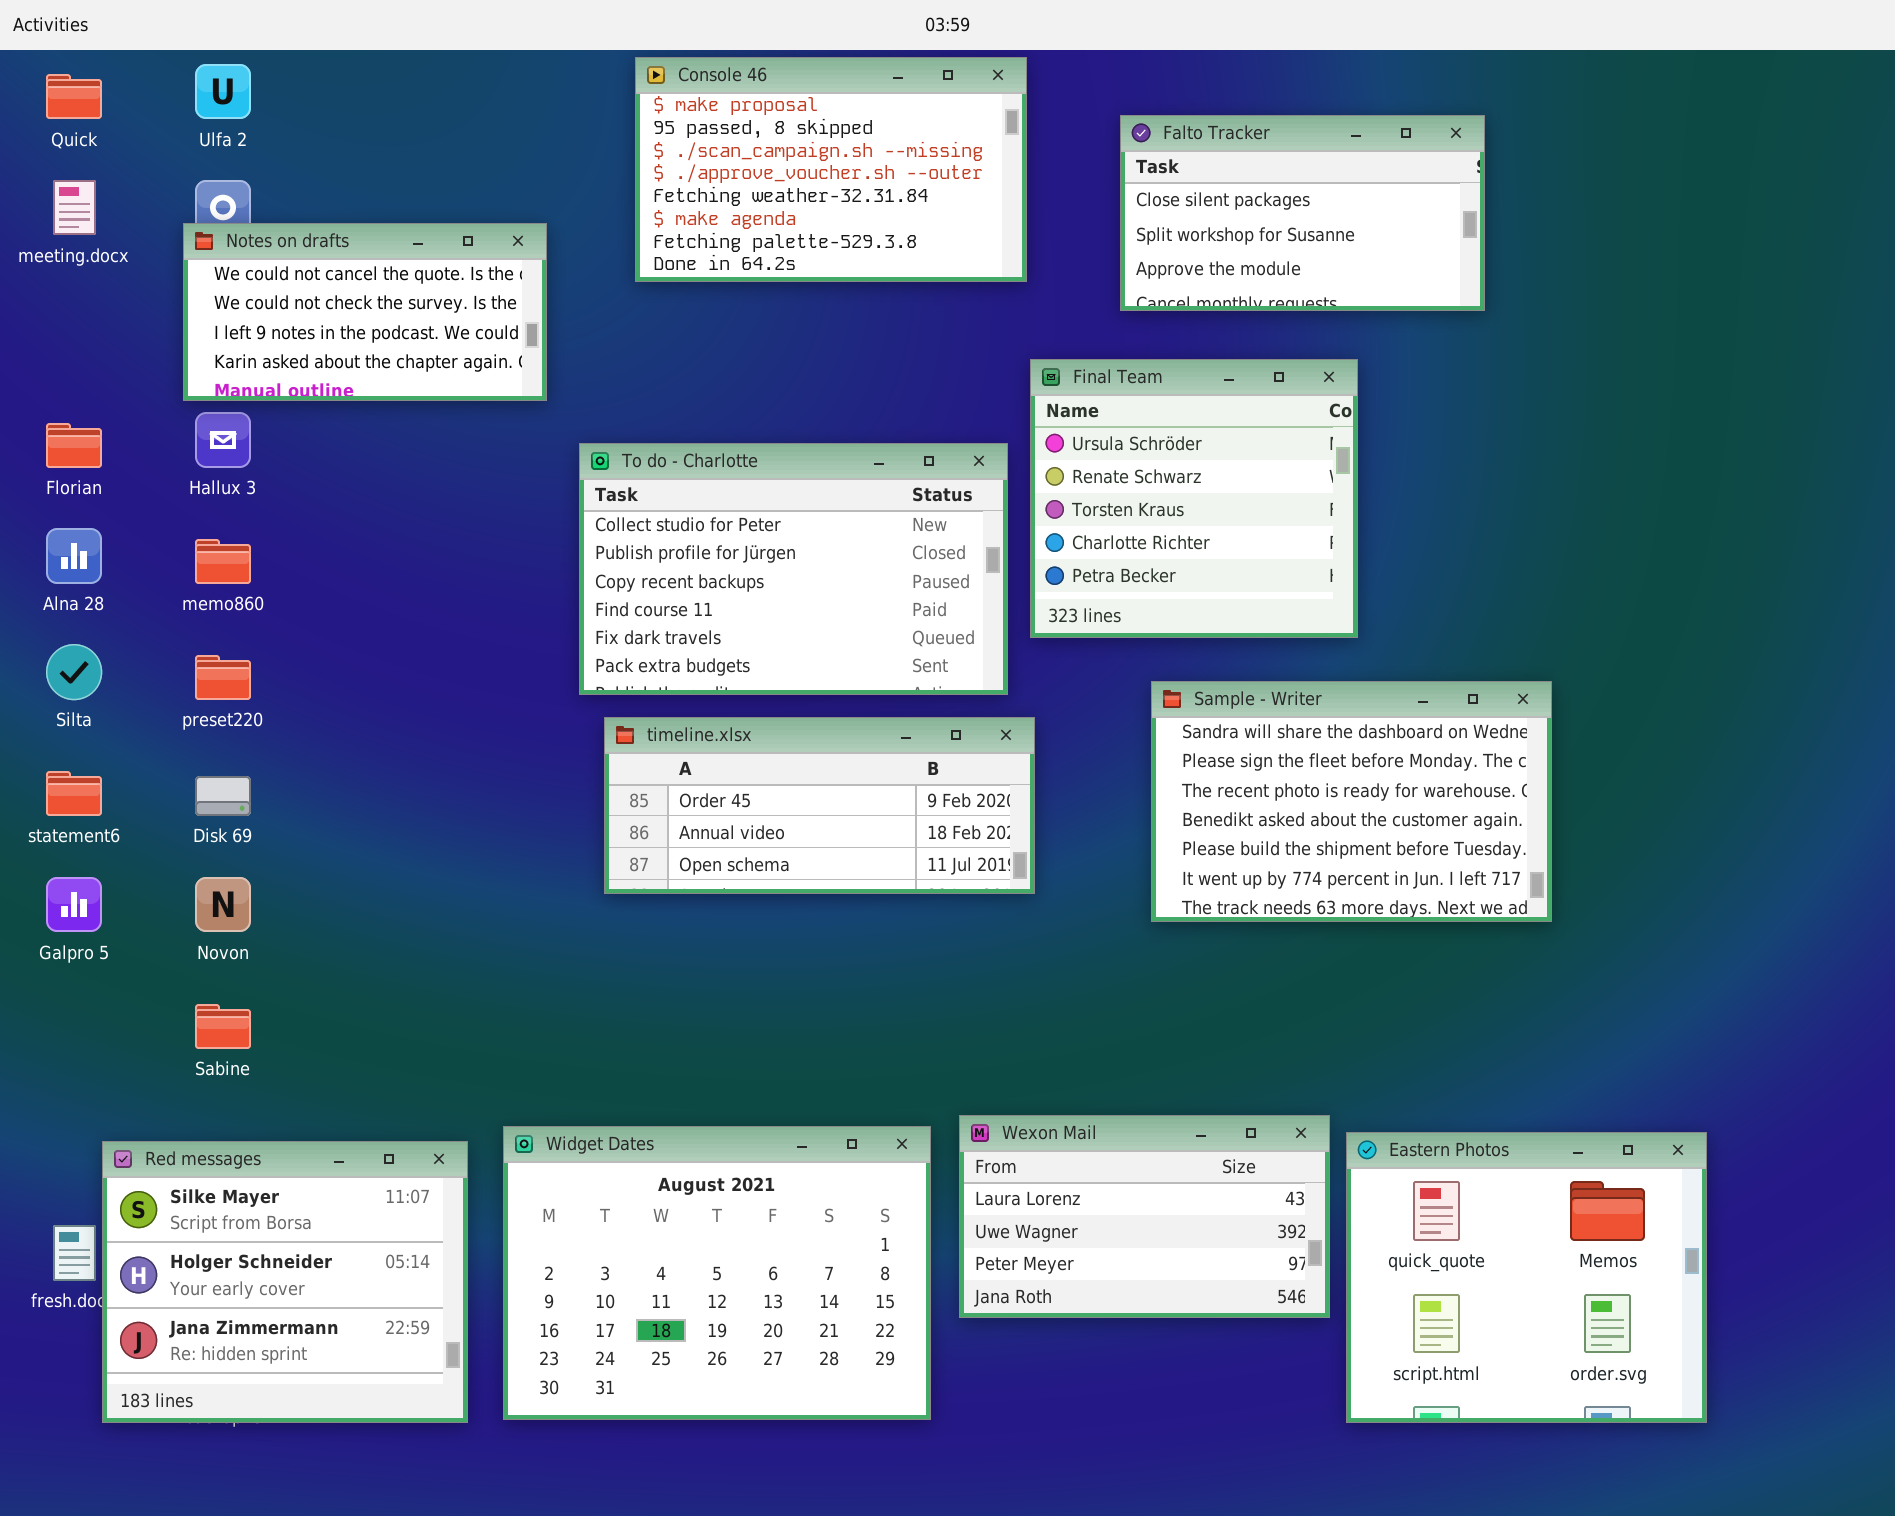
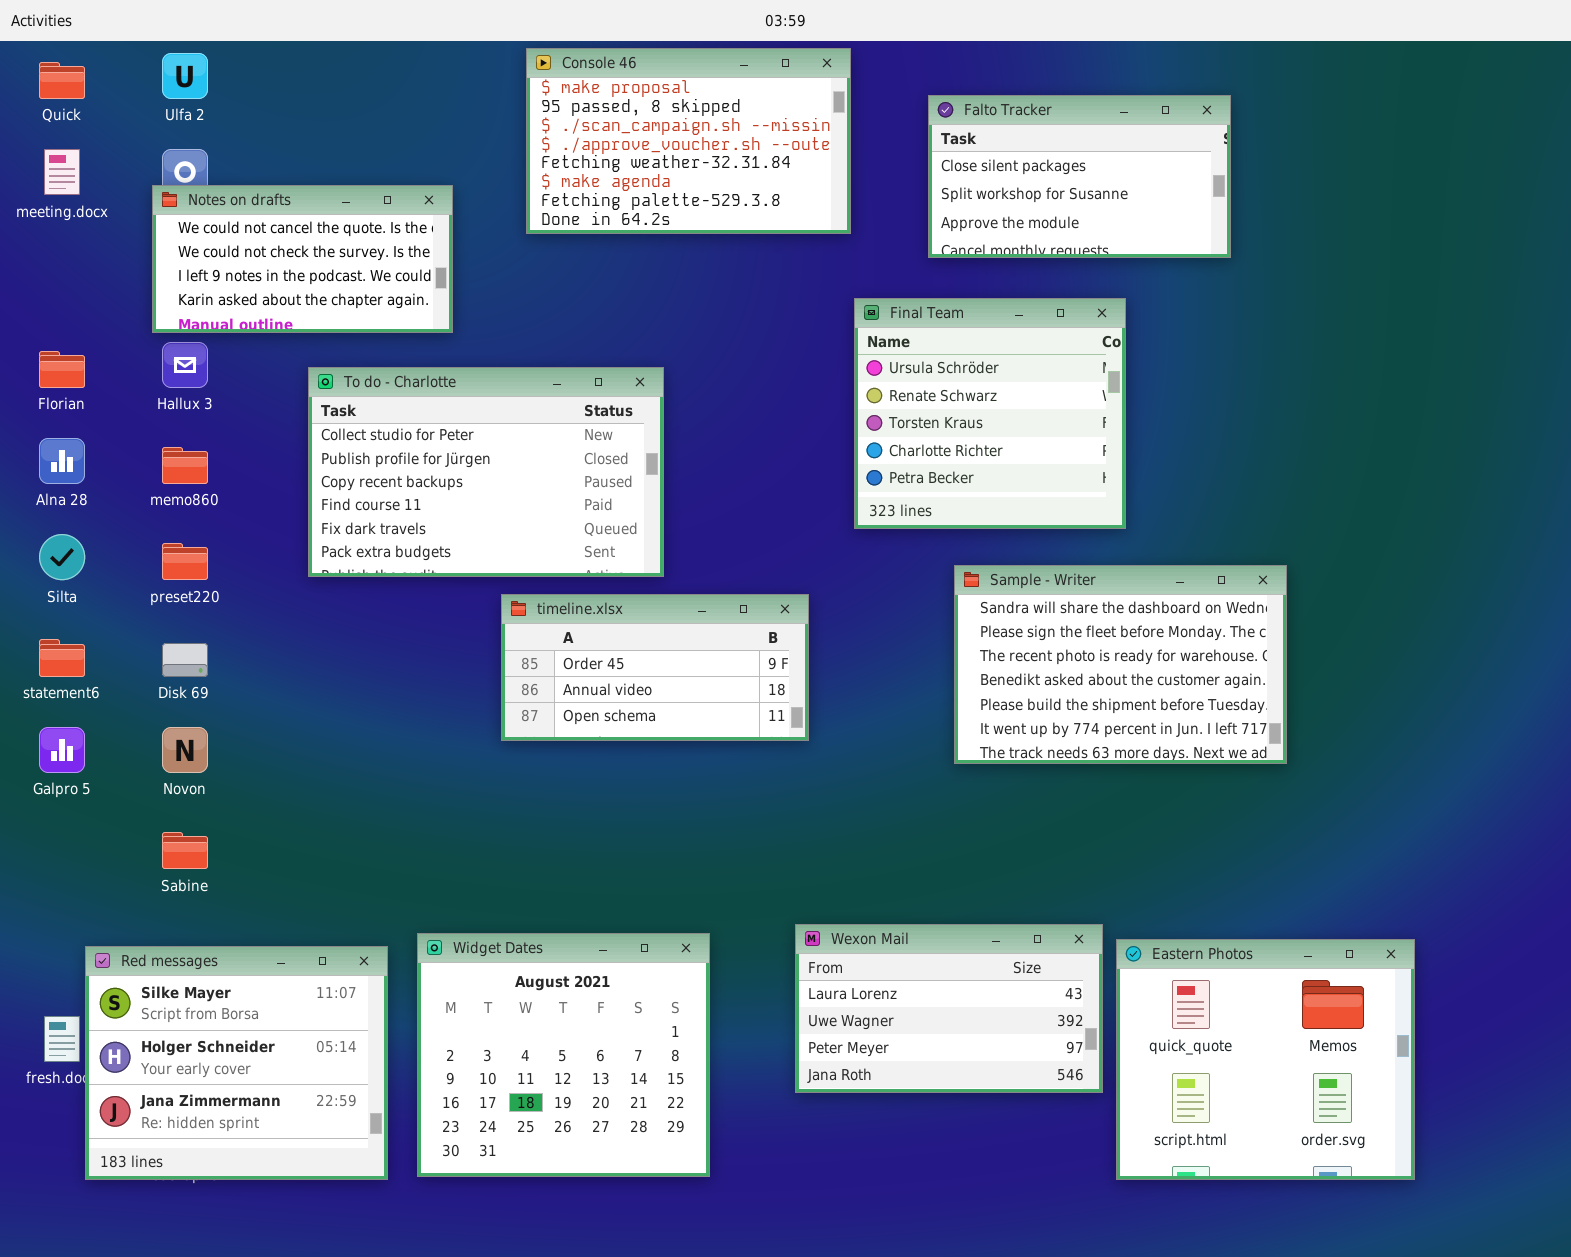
To do - Charlotte: [579,443,1008,695] -> [308,367,664,577], moved
timeline.xlsx: [604,717,1035,894] -> [501,594,809,741], resized
Widget Dates: [503,1126,931,1420] -> [417,933,710,1177], resized

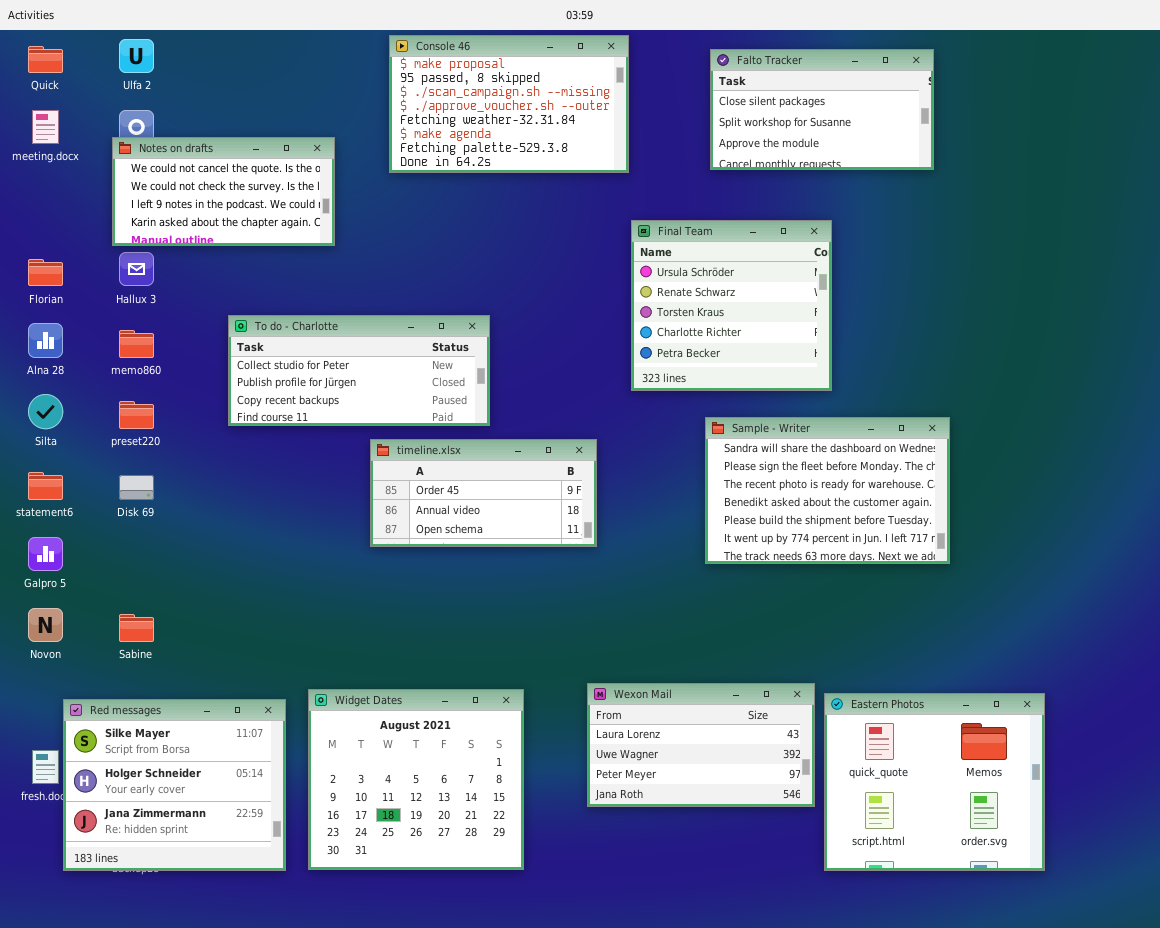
Falto Tracker: [928,95,1231,258] -> [710,49,934,170], moved
To do - Charlotte: [308,367,664,577] -> [228,315,490,426], resized
Novon: [162,727,208,773] -> [28,608,63,642], moved

